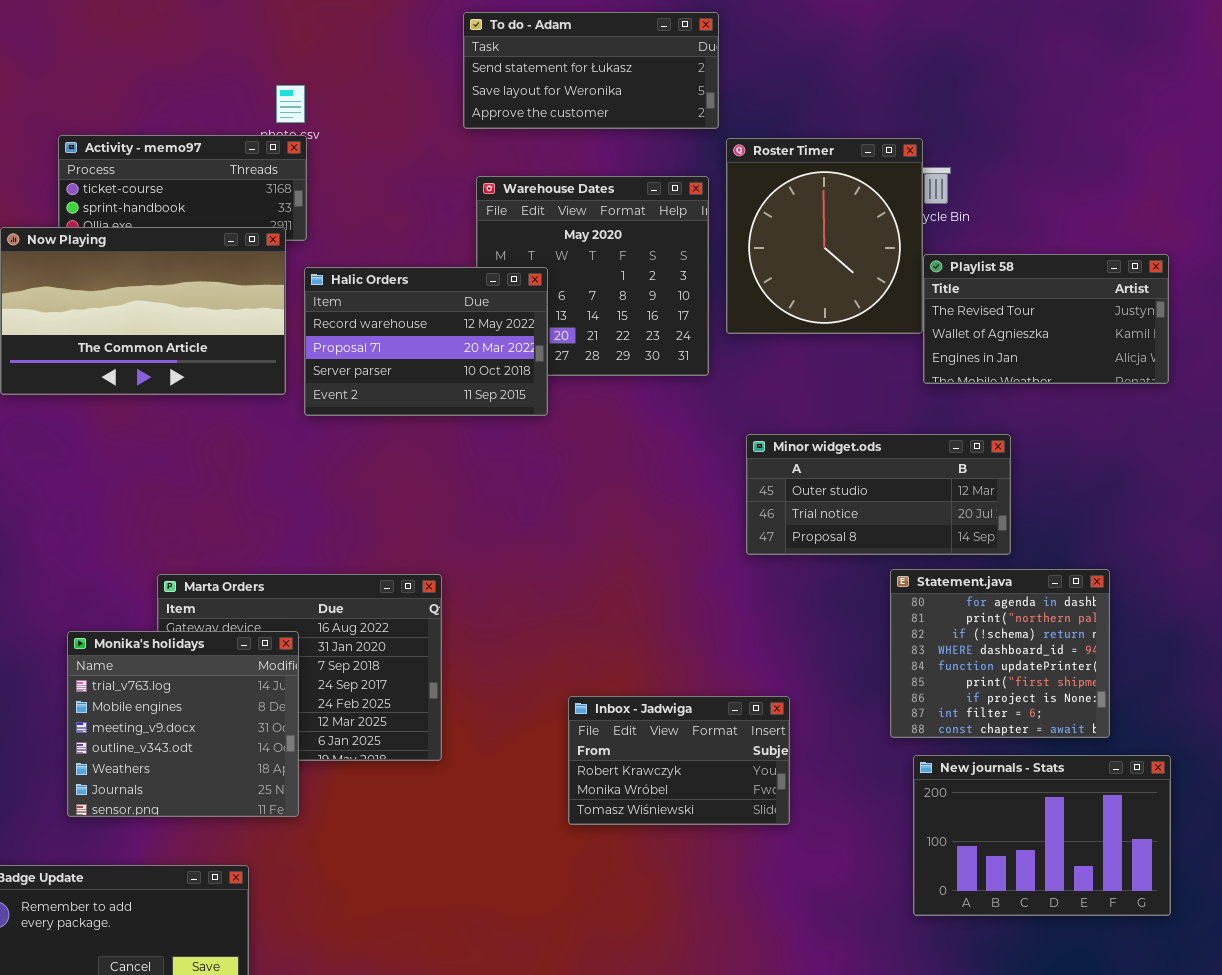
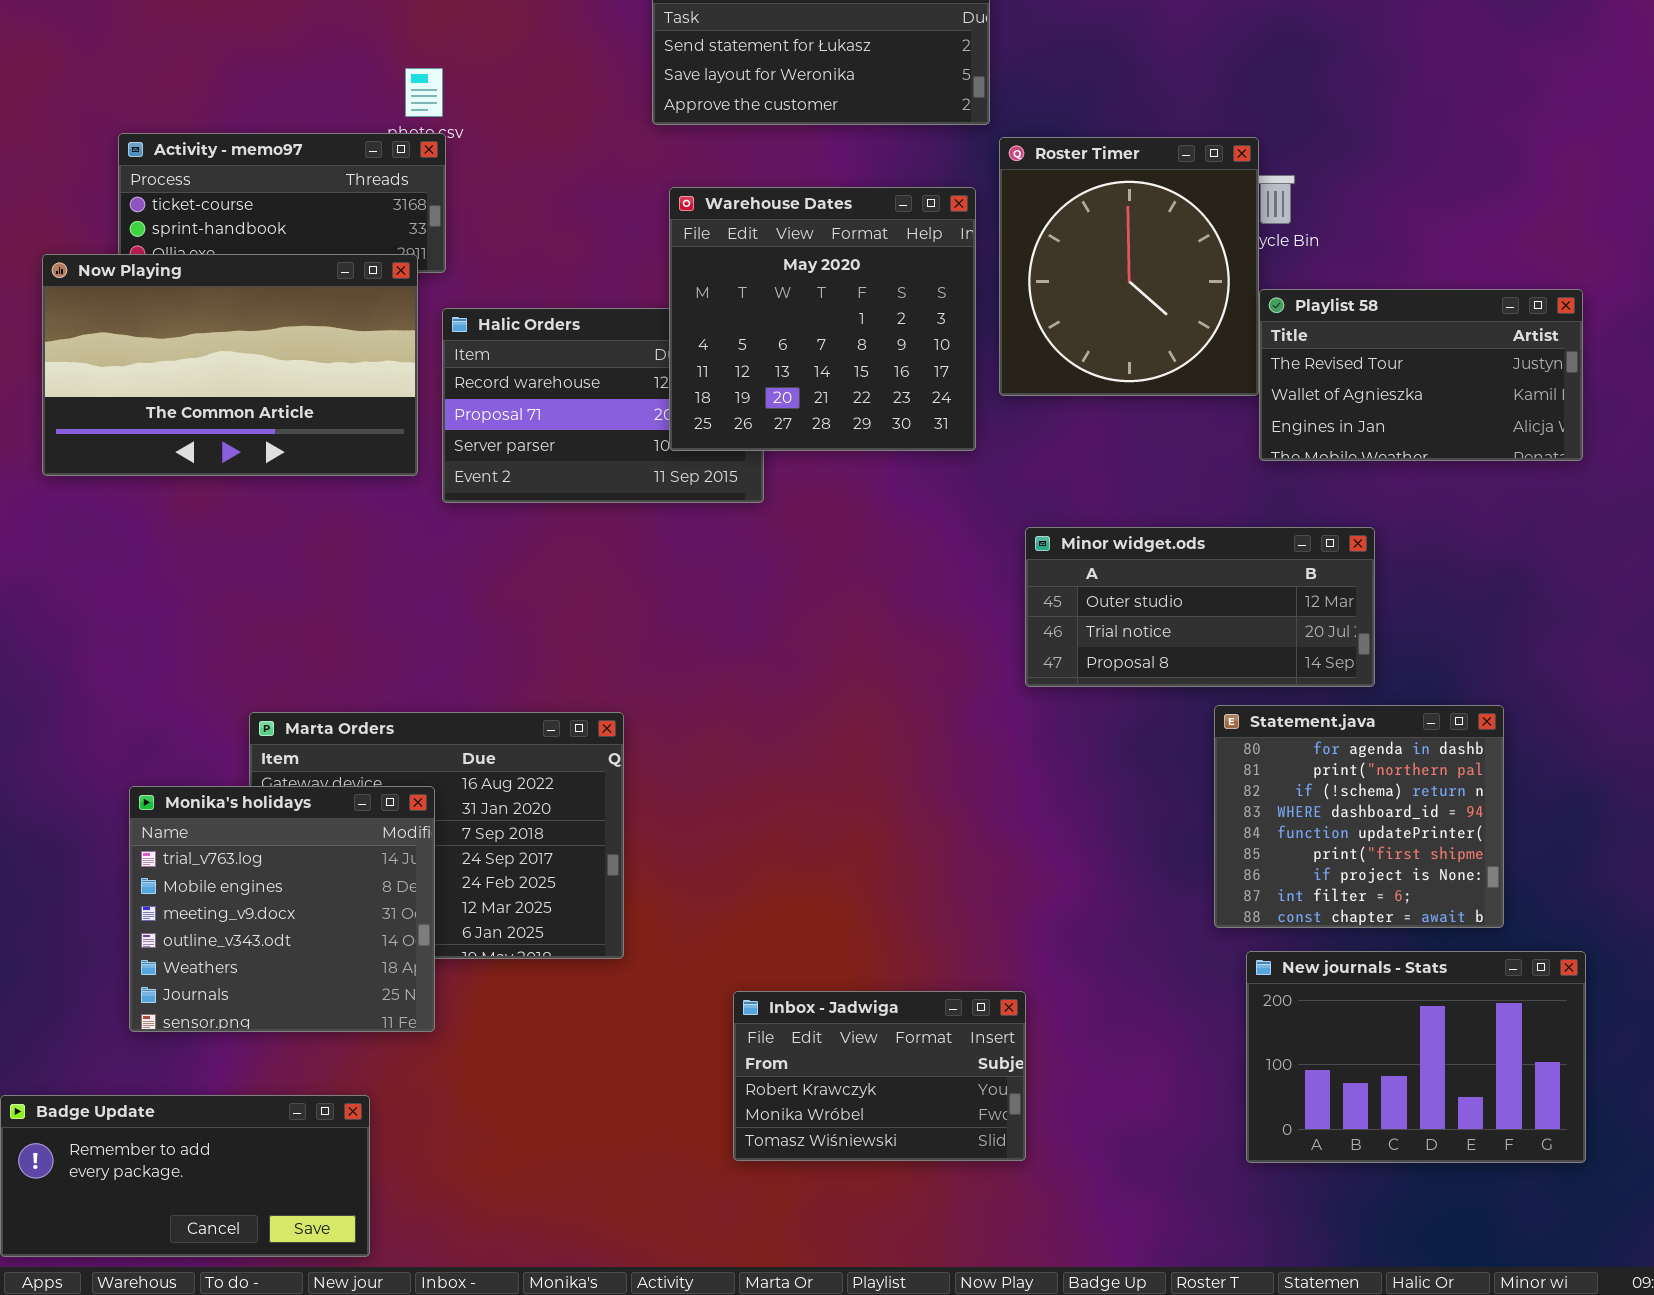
Warehouse Dates: [476,176,709,376] -> [669,187,976,451], raised
Inbox - Jadwiga: [568,696,790,825] -> [733,991,1026,1161], moved

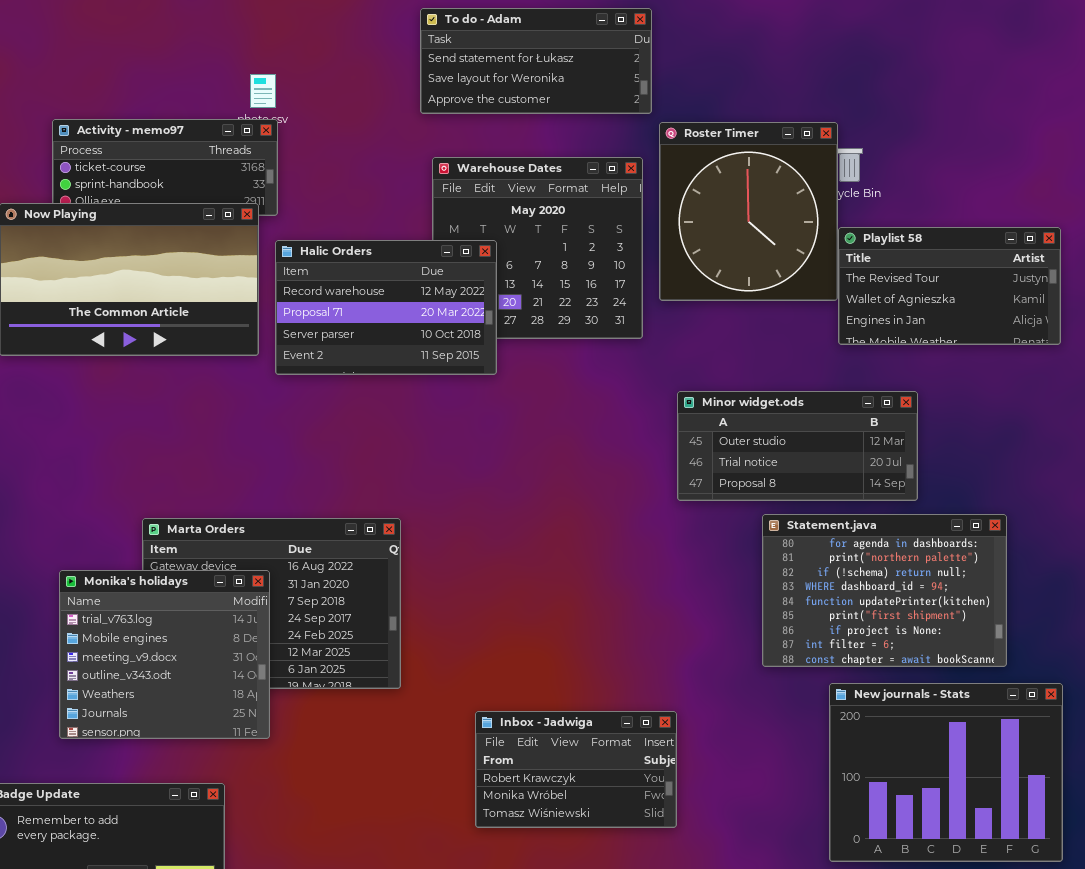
Halic Orders: [442,308,764,503] -> [275,240,497,375], raised
Statement.java: [1214,705,1504,928] -> [762,514,1007,667], resized
New journals - Stats: [1246,951,1586,1163] -> [829,683,1063,862], resized

